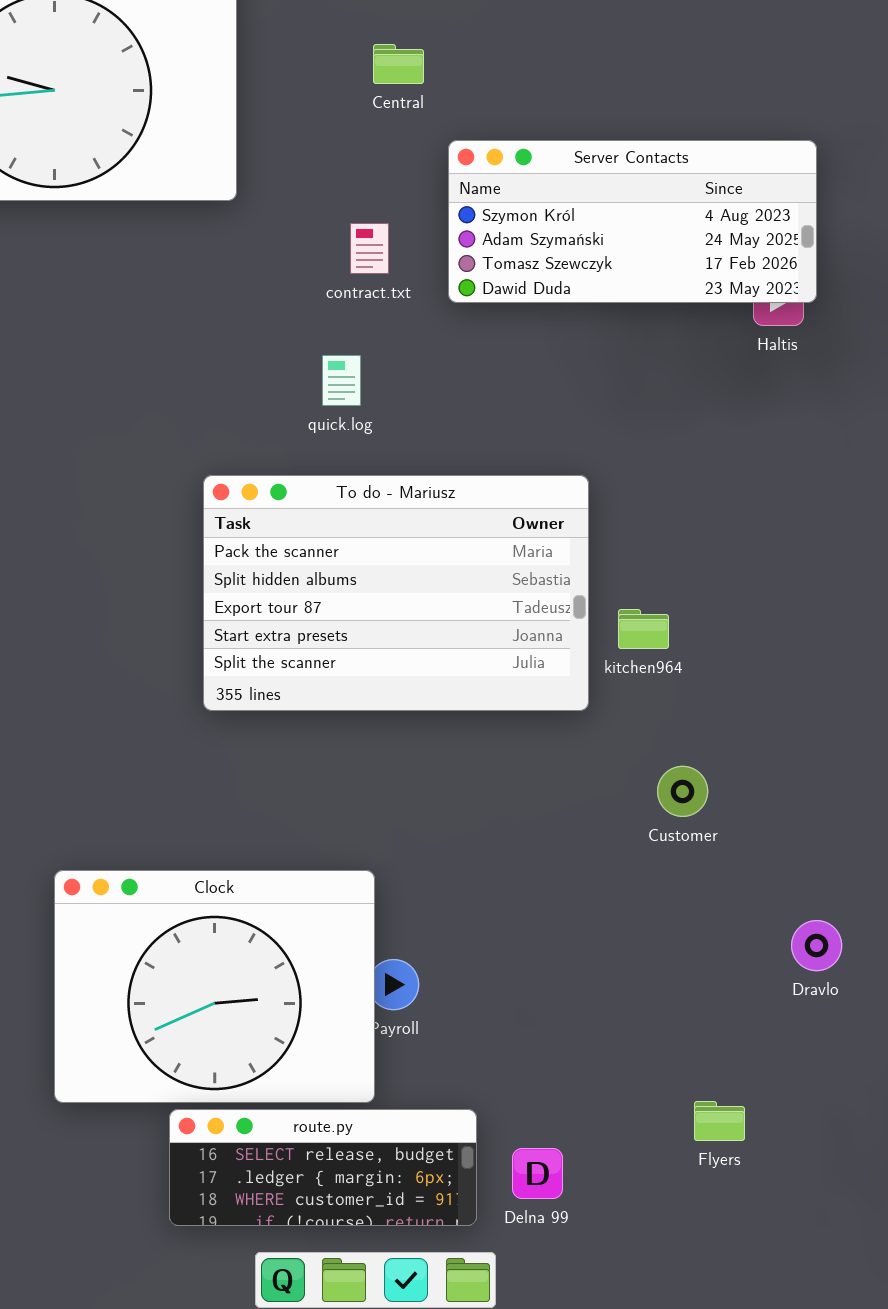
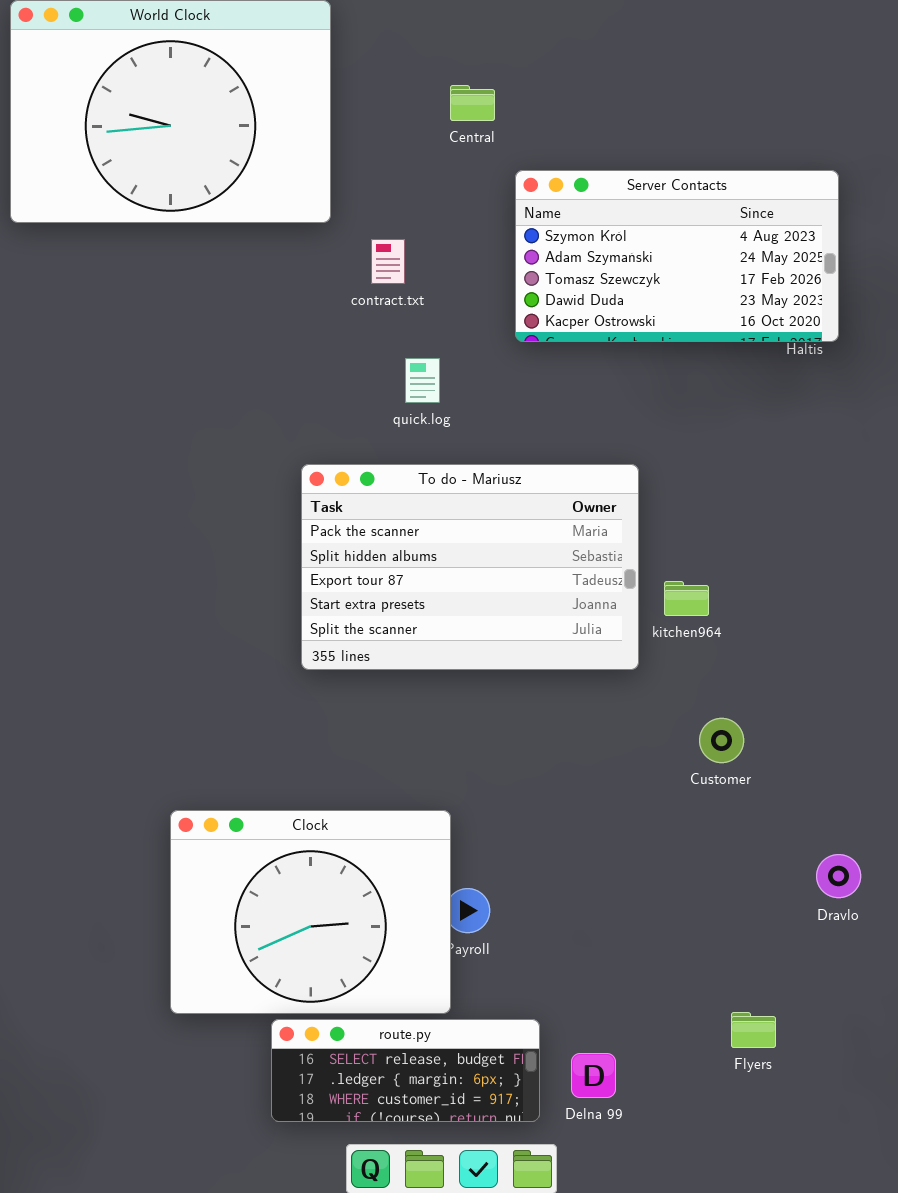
Server Contacts: [448,140,817,303] -> [515,170,839,342], resized
contract.txt: [350,223,389,274] -> [371,239,405,284], moved

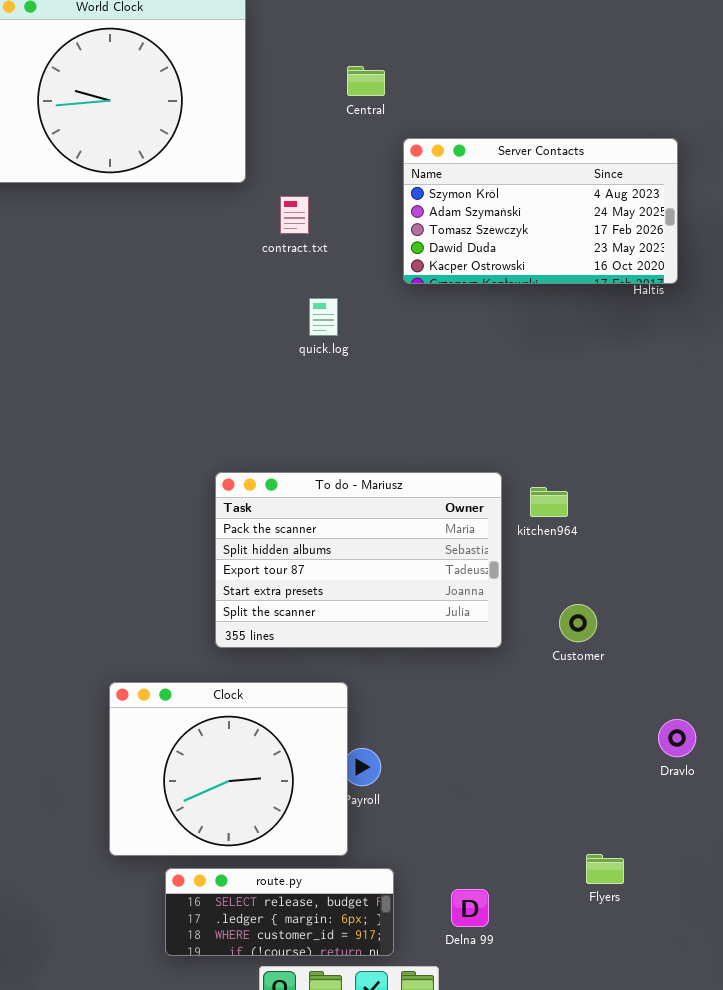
To do - Mariusz: [301,464,639,670] -> [215,472,502,648], moved
route.py: [271,1019,540,1122] -> [165,868,394,956], moved

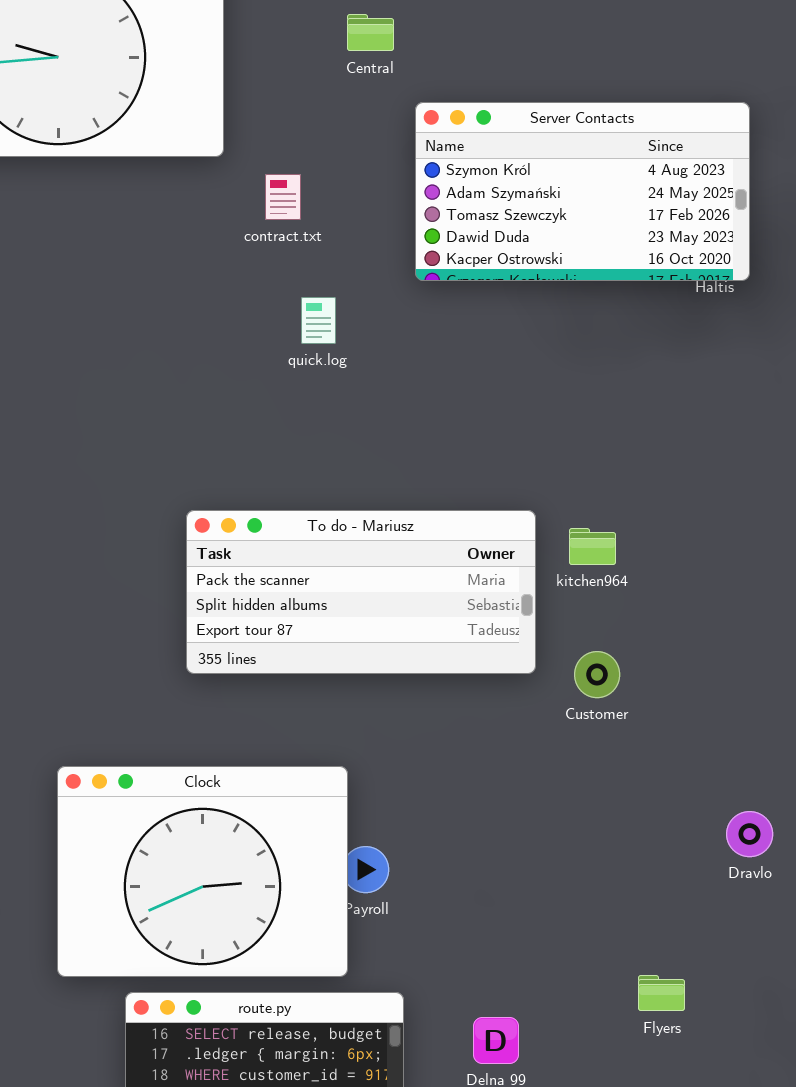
To do - Mariusz: [215,472,502,648] -> [186,510,536,674], resized
Customer: [559,604,597,642] -> [574,651,620,698], moved

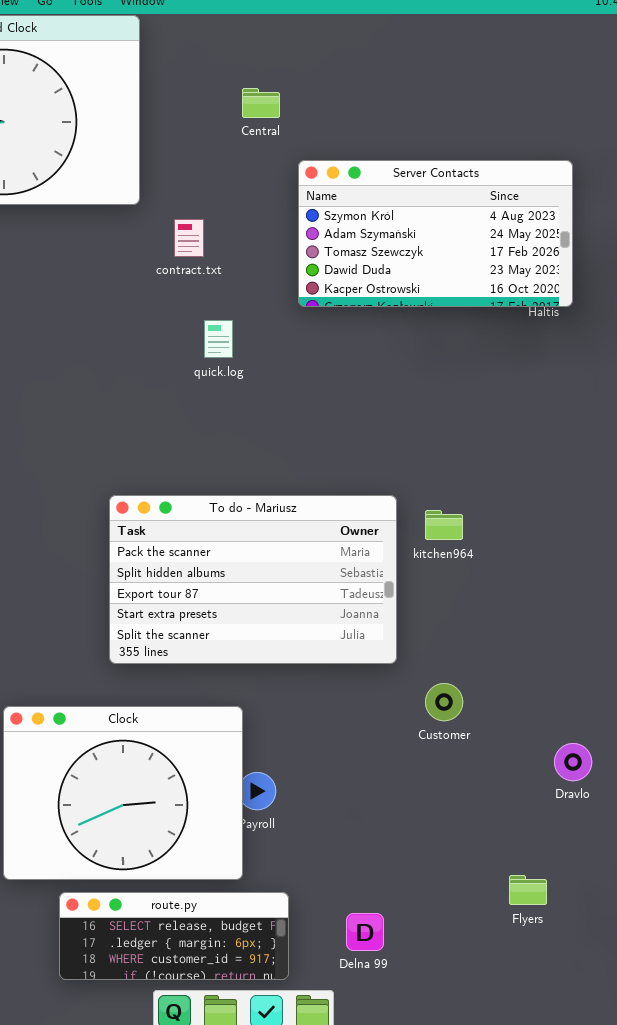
To do - Mariusz: [186,510,536,674] -> [109,495,397,664], resized
Customer: [574,651,620,698] -> [425,683,463,721], moved
Flyers: [638,975,685,1011] -> [509,875,547,905], moved

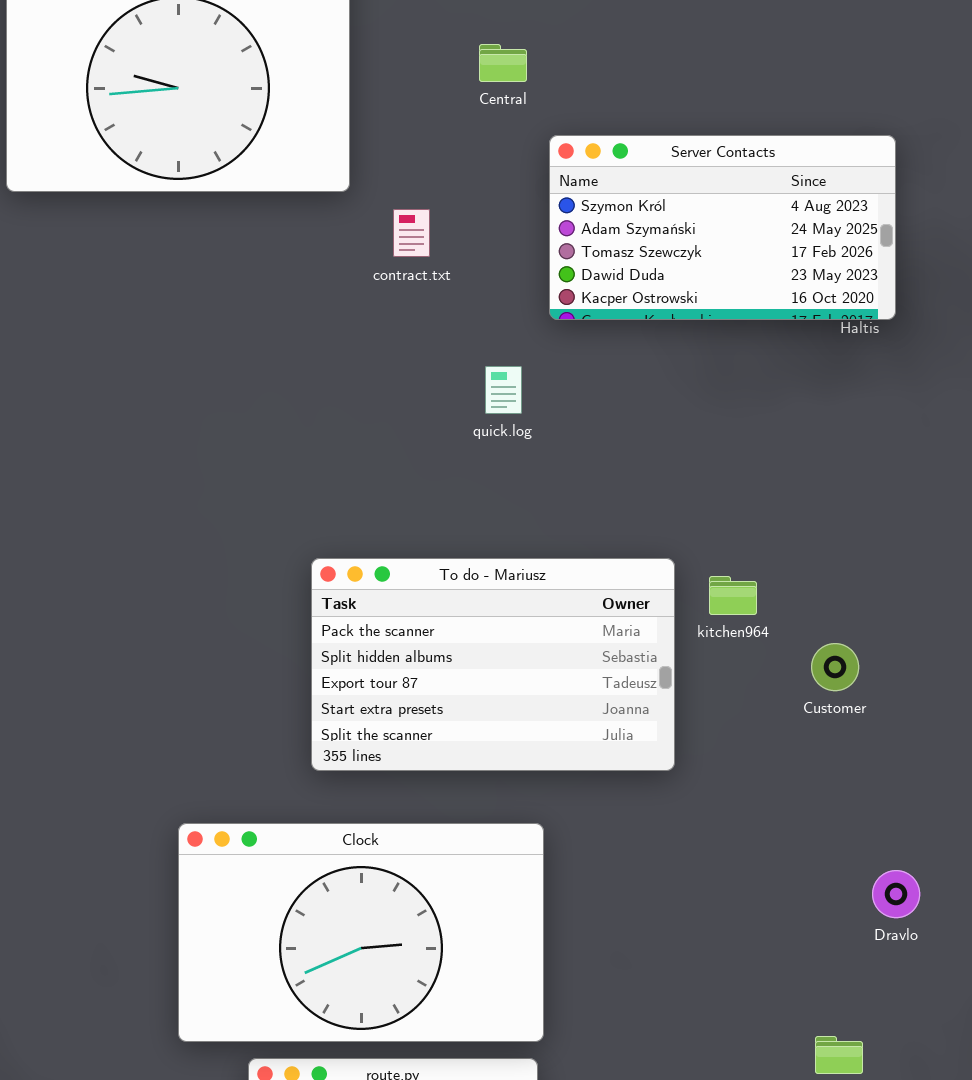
quick.log: [204,320,233,358] -> [485,366,522,414], moved
Customer: [425,683,463,721] -> [811,643,859,691], moved
Clock: [3,706,243,880] -> [178,823,544,1042], resized

